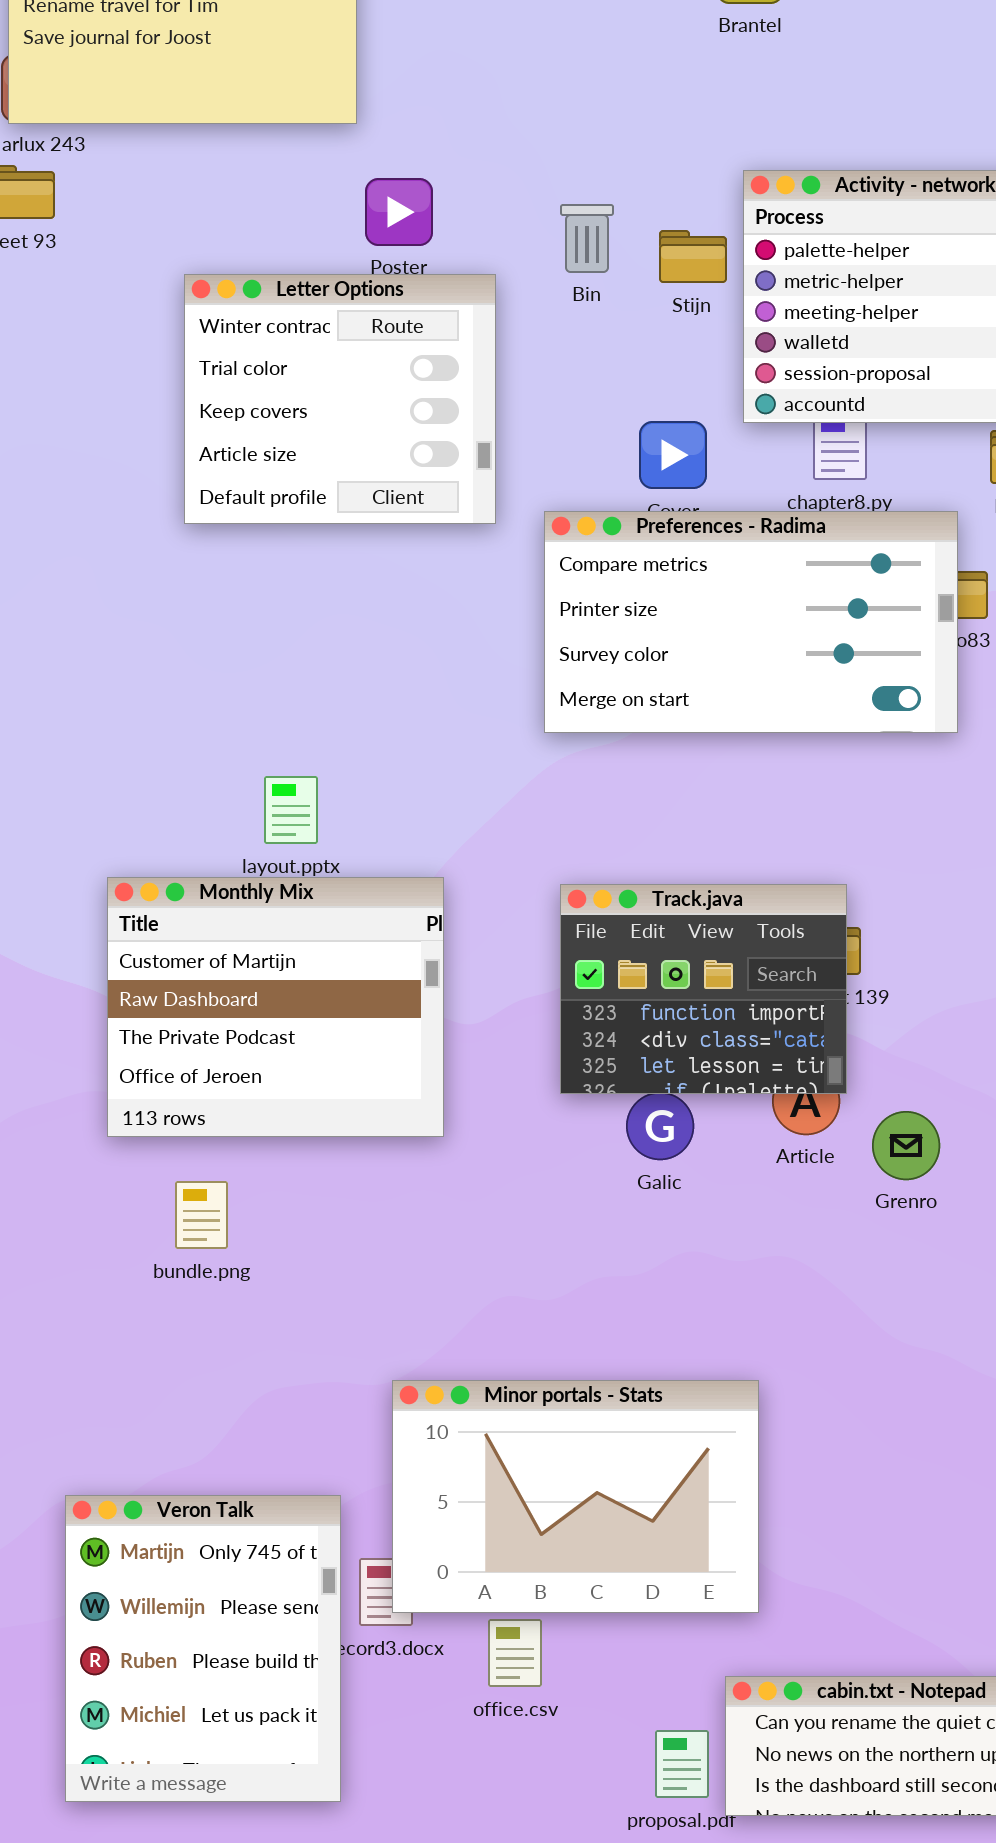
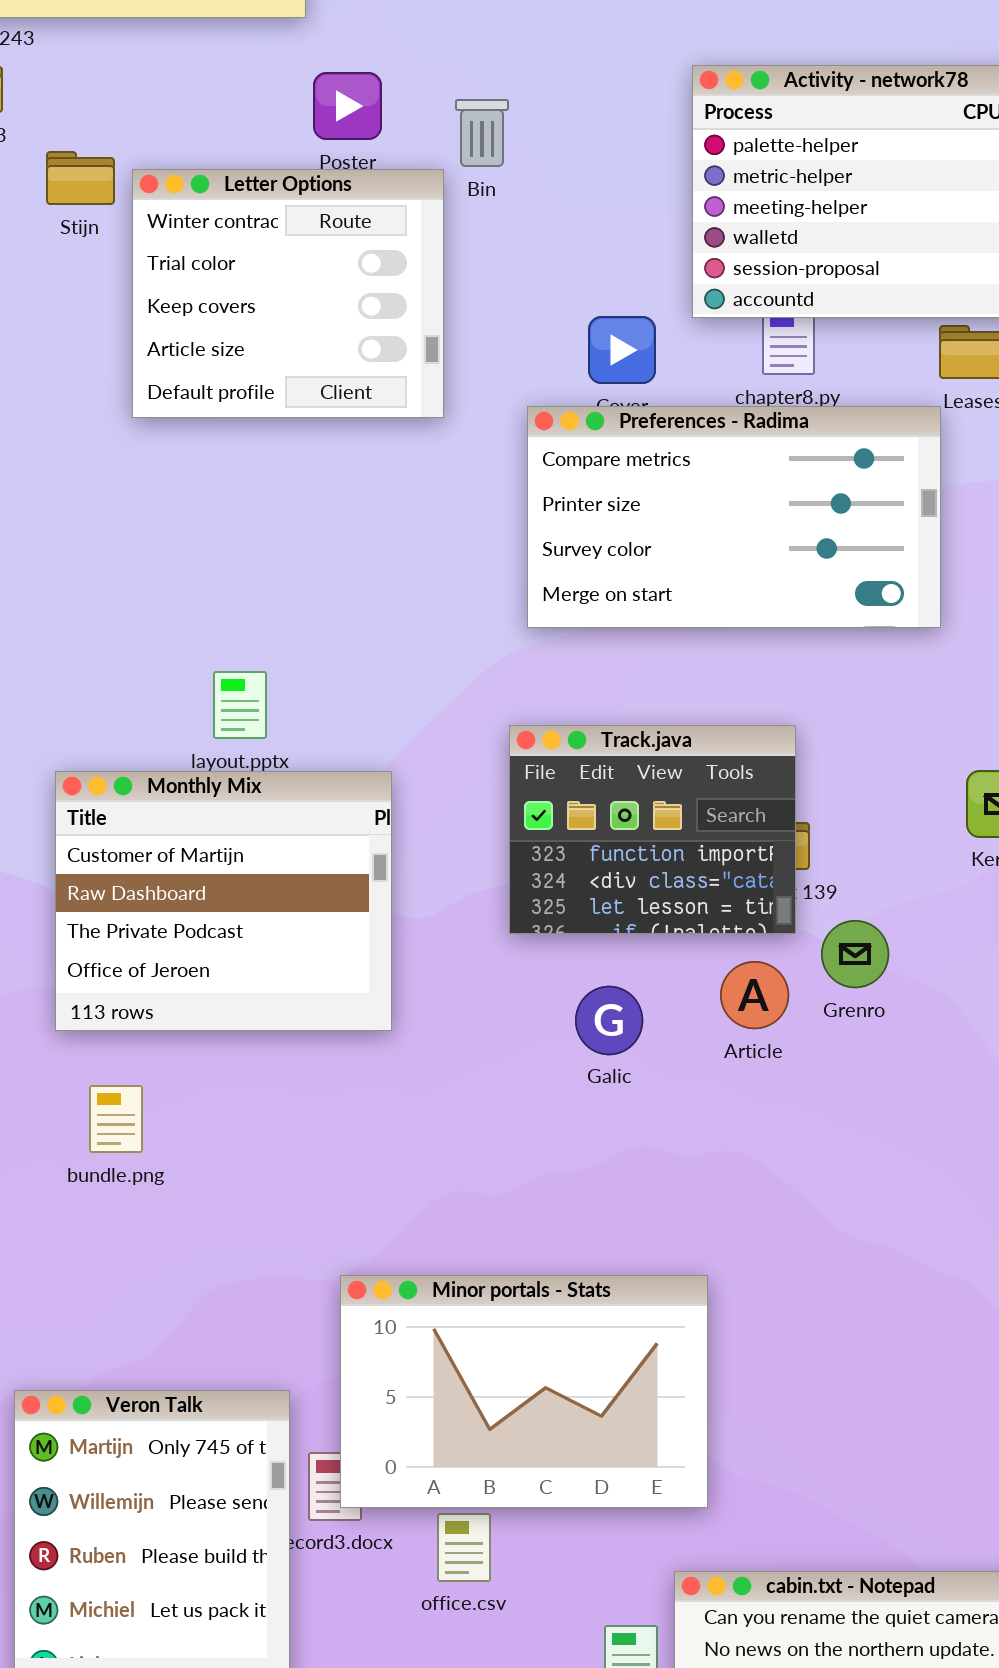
Bin: [560,204,614,273] -> [455,99,509,167], moved
Stijn: [659,230,727,283] -> [46,151,115,205], moved
Preferences - Radima: [544,511,958,733] -> [527,406,941,628], moved
Track.java: [560,884,847,1094] -> [509,725,796,934], moved
Grenro: [872,1111,940,1180] -> [821,920,889,988], moved
bundle.png: [175,1181,228,1249] -> [89,1085,143,1153], moved

